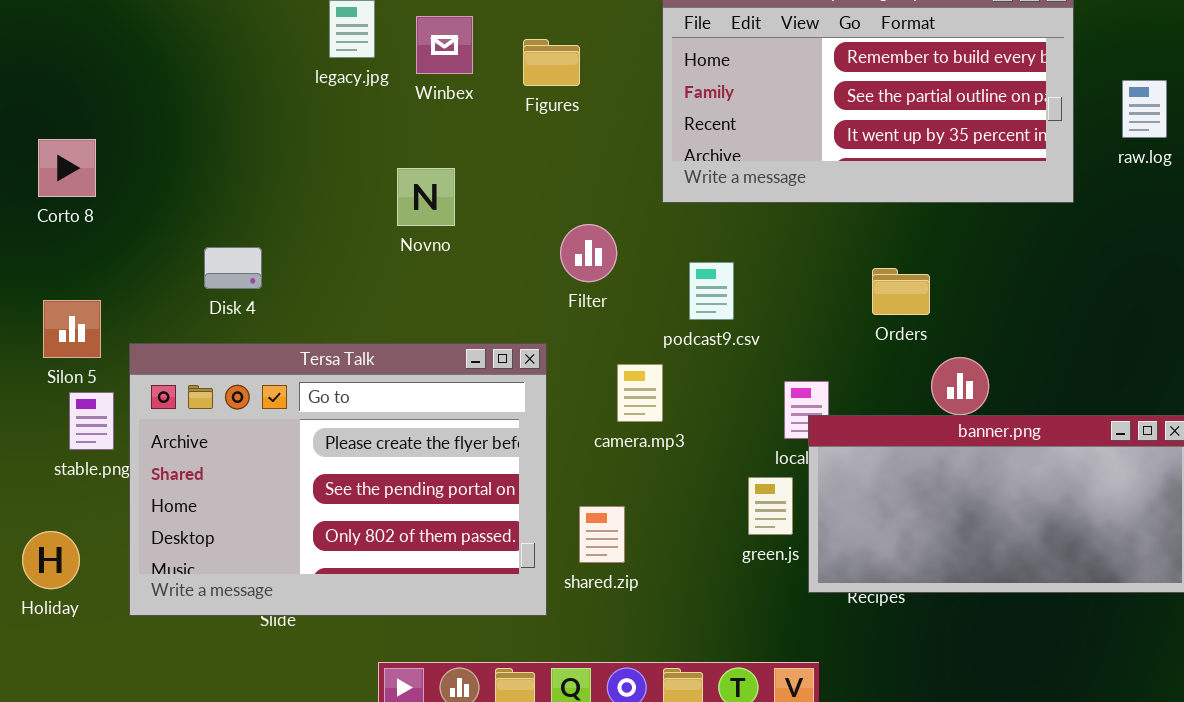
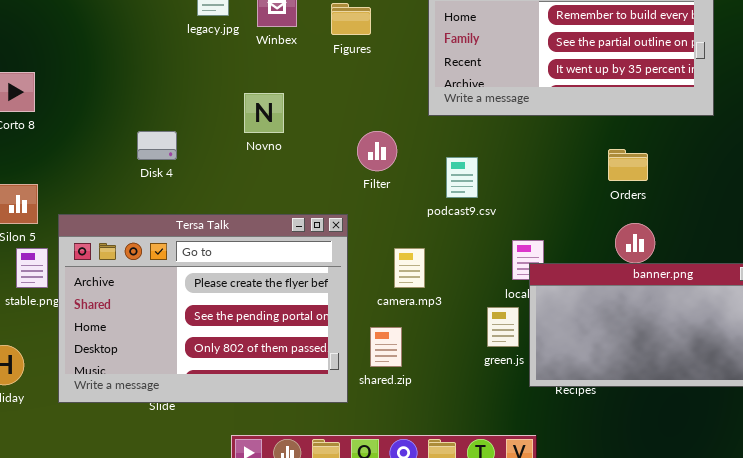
Disk 4: [204,247,262,289] -> [137,131,177,160], moved
Orders: [872,268,930,315] -> [608,149,648,181], moved
camera.mp3: [617,364,663,422] -> [394,248,425,288], moved

